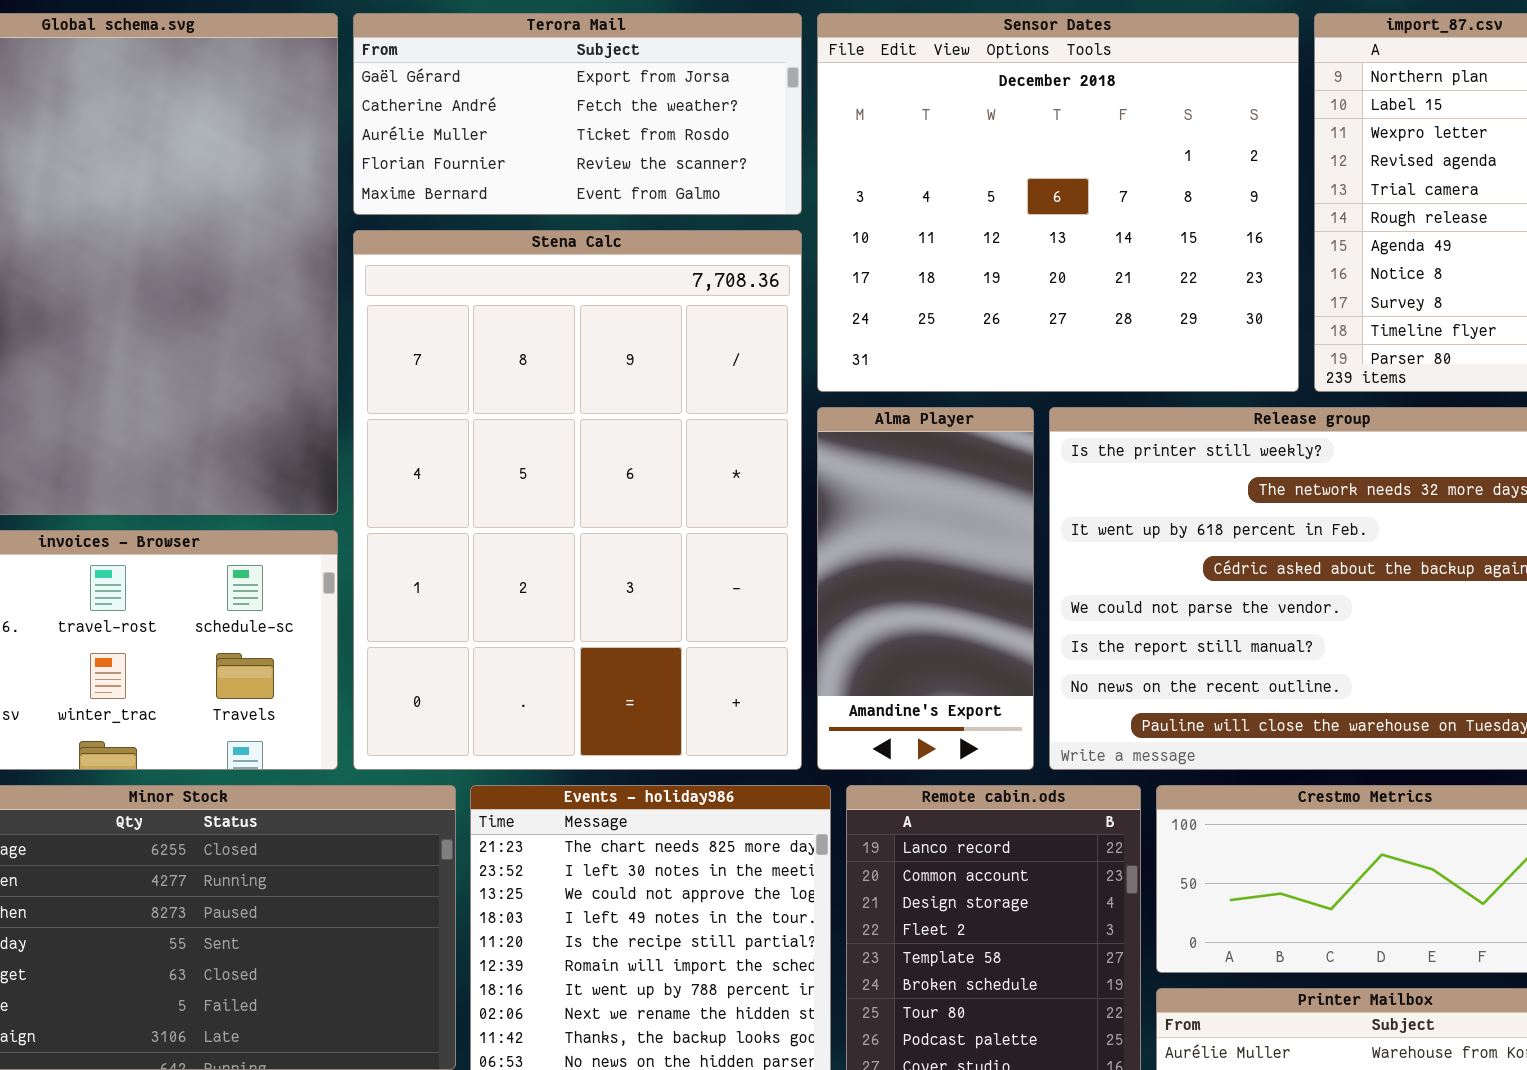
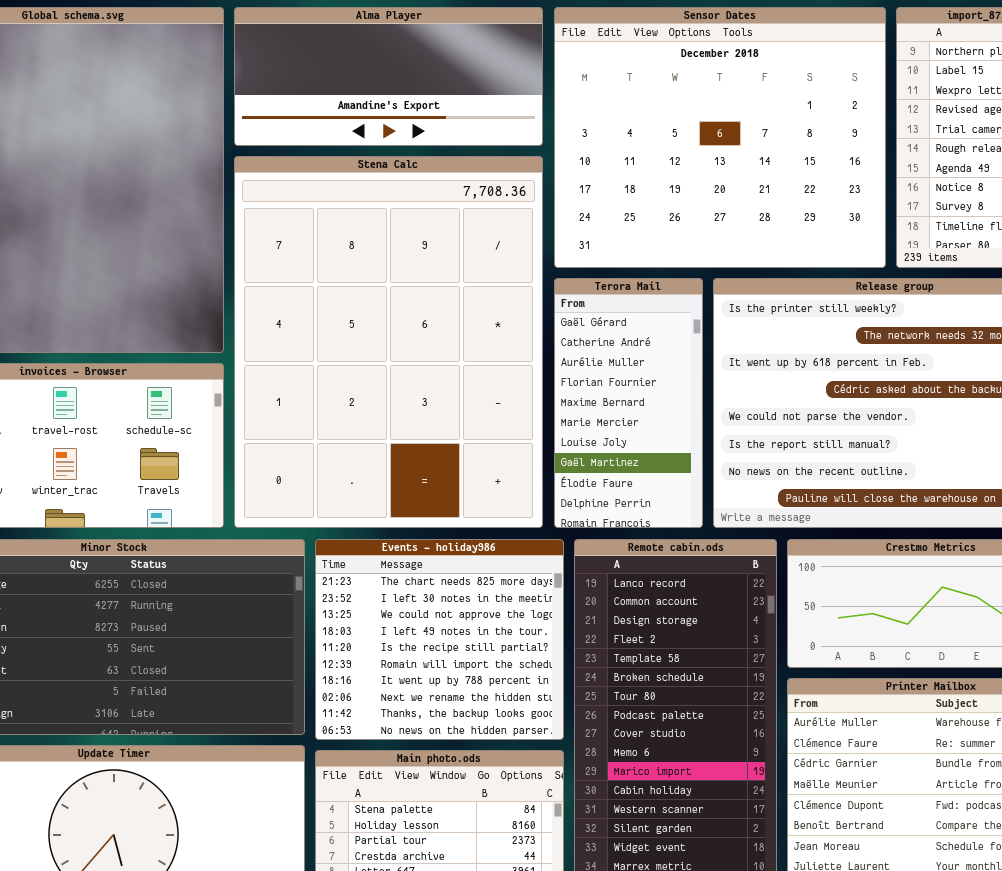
Terora Mail: [353,13,802,215] -> [554,278,703,528], moved, resized
Alma Player: [817,407,1034,770] -> [234,7,543,146], moved, resized

